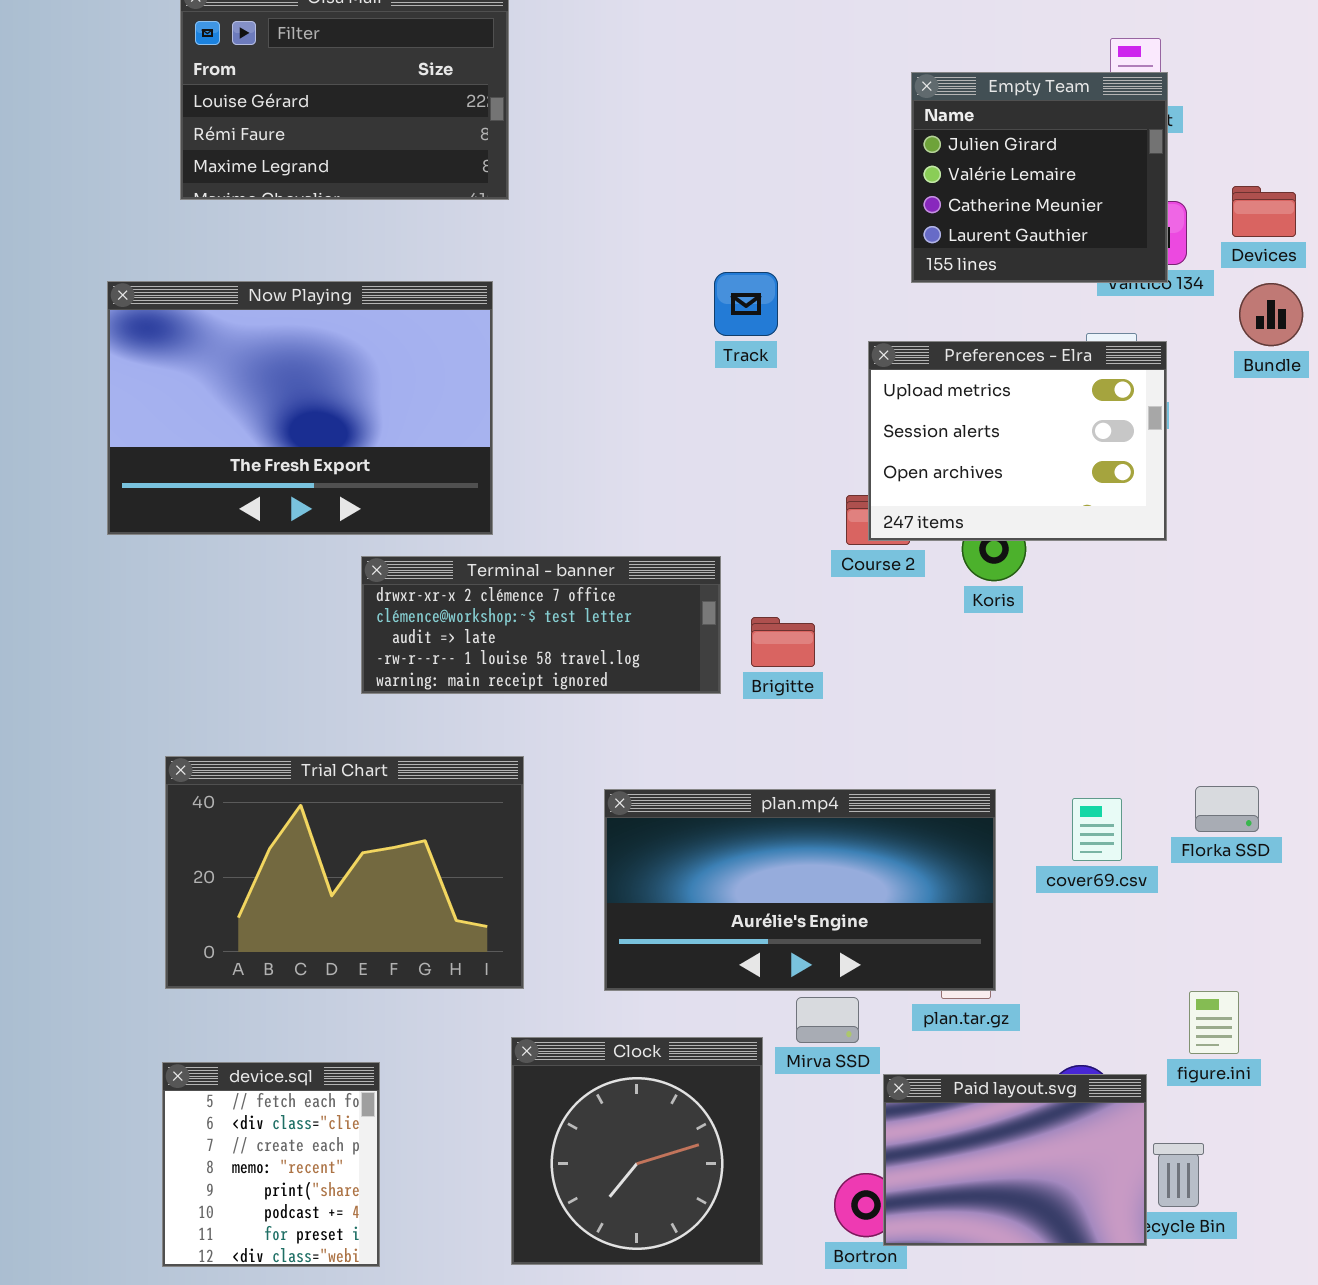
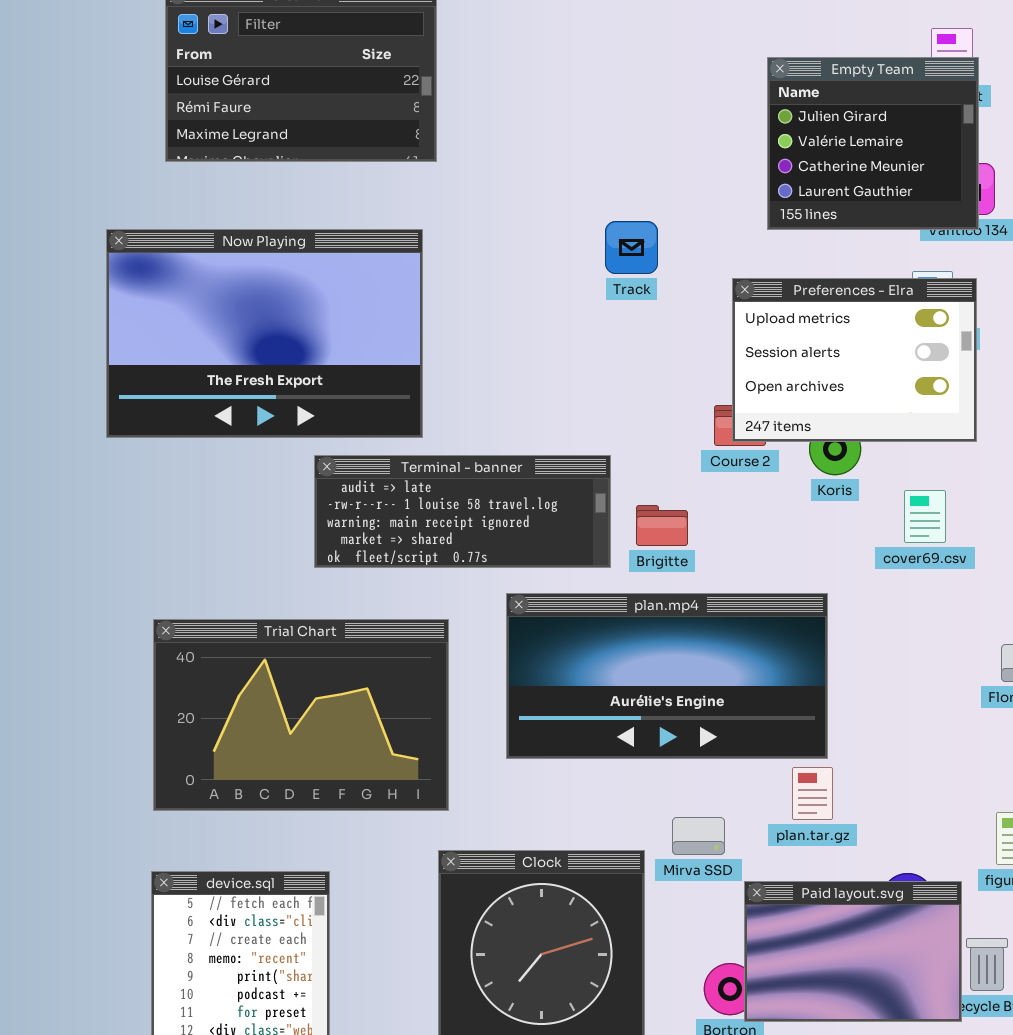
Terminal - banner: [361,556,721,694] -> [314,455,611,568], scrolled down 2 rows
plan.mp4: [604,789,996,991] -> [506,593,828,759], moved
cover69.csv: [1072,798,1122,861] -> [904,490,946,543], moved

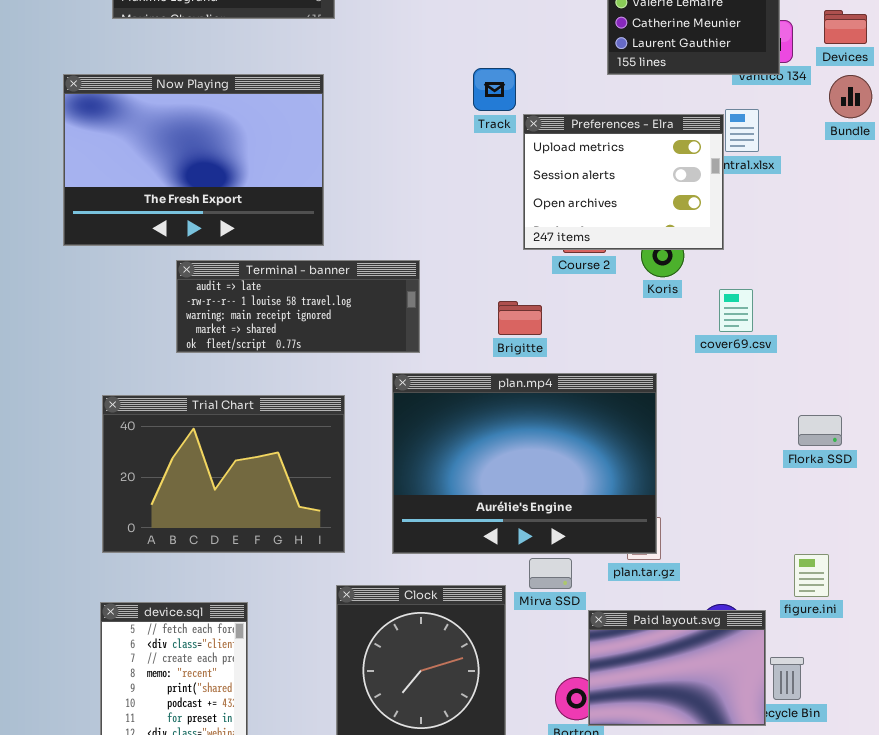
Preferences - Elra: [732,278,977,442] -> [523,114,724,250], moved
Terminal - banner: [314,455,611,568] -> [176,260,420,353], moved
plan.mp4: [506,593,828,759] -> [392,373,657,554], resized

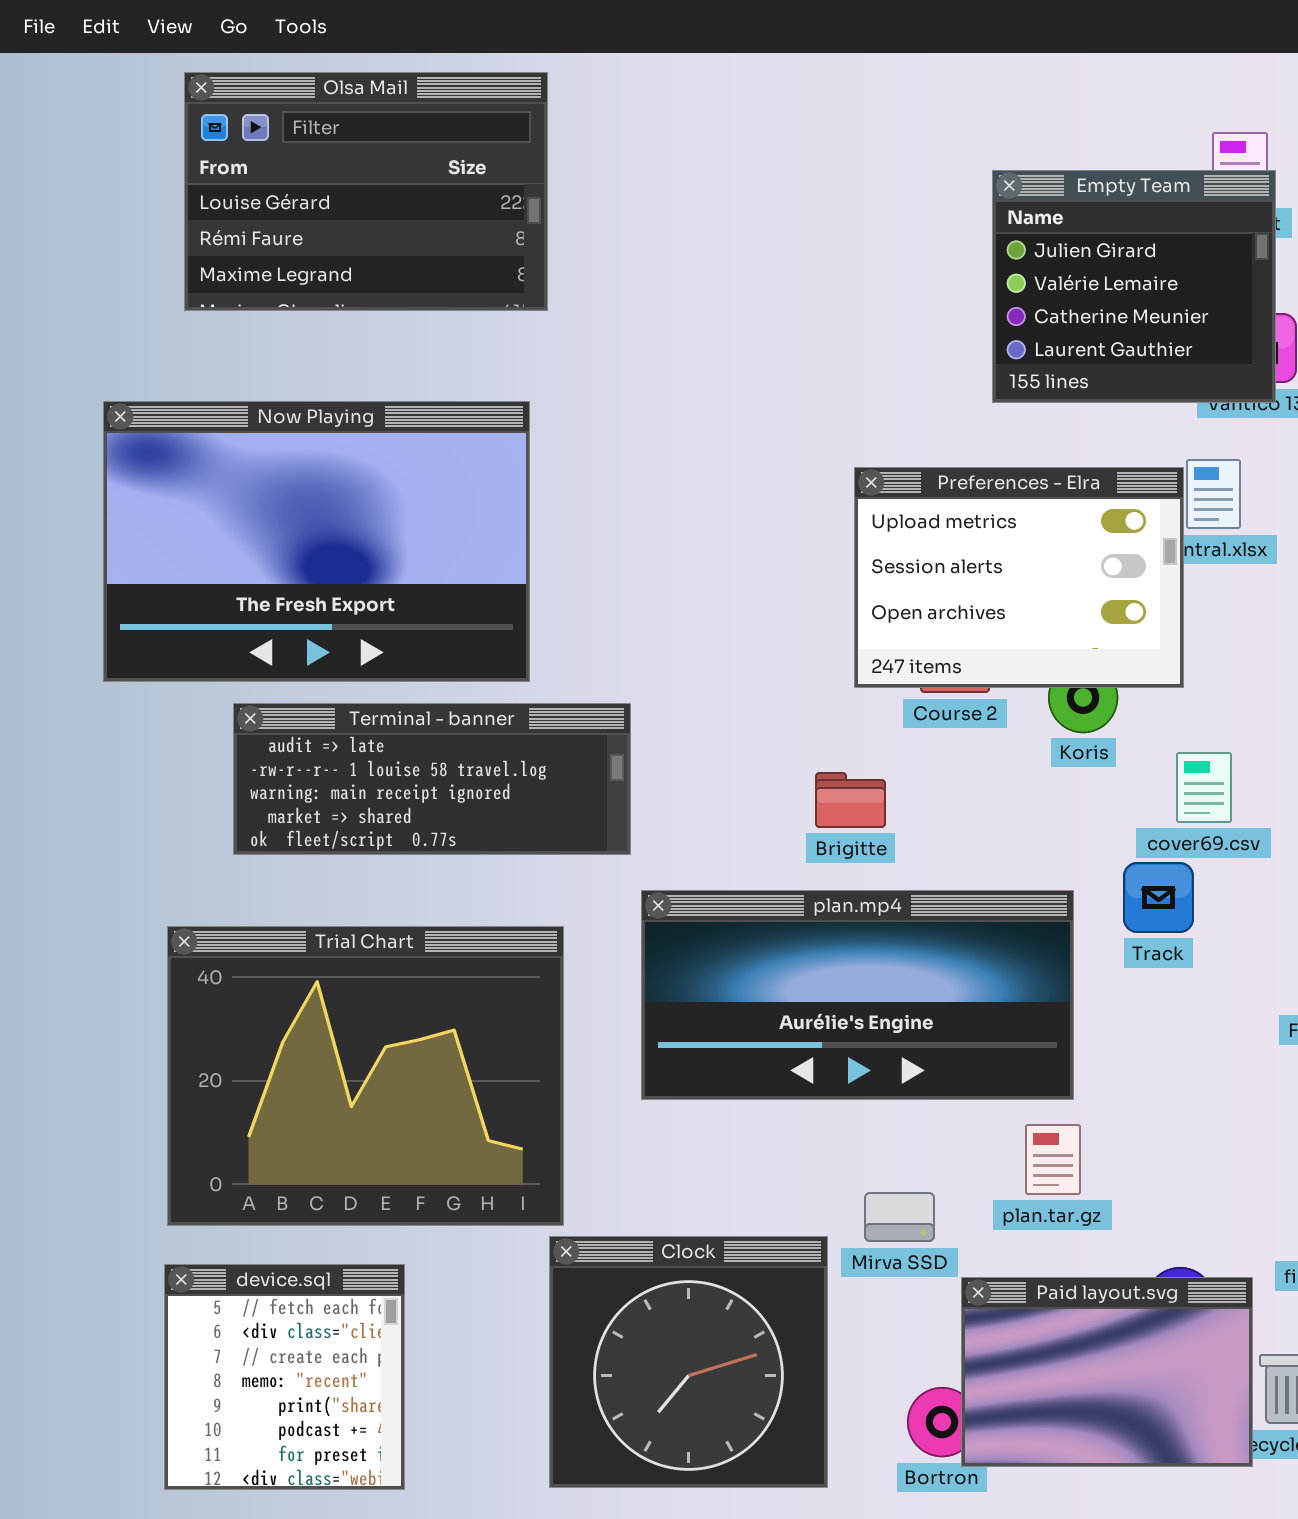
Track: [473,68,516,111] -> [1123,862,1194,933], moved
Terminal - banner: [176,260,420,353] -> [233,703,631,855], moved
plan.mp4: [392,373,657,554] -> [641,890,1074,1100], resized
Trial Chart: [102,395,345,553] -> [167,926,564,1226], resized

